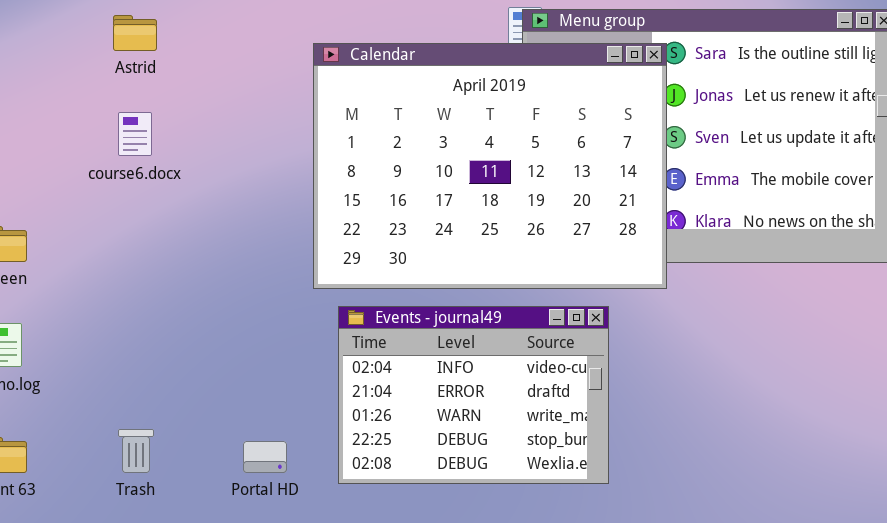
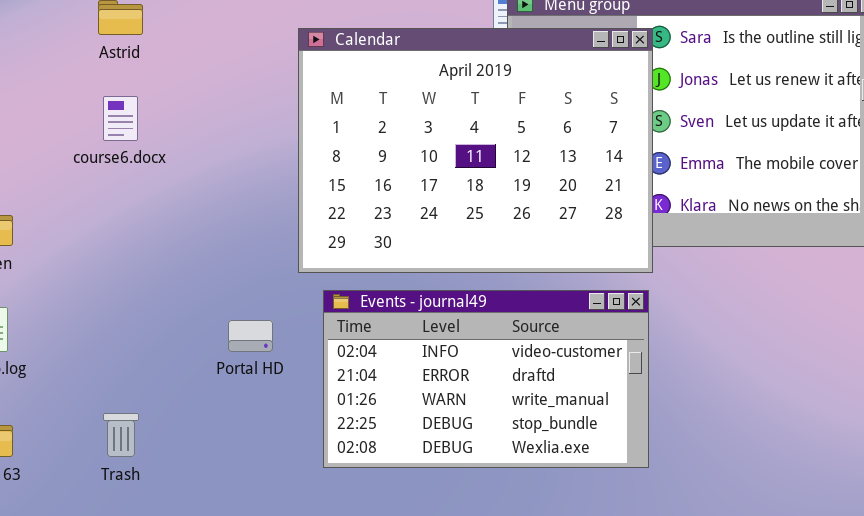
Events - journal49: [338,306,609,484] -> [323,290,649,468], resized
Portal HD: [243,441,287,473] -> [228,320,273,352], moved

